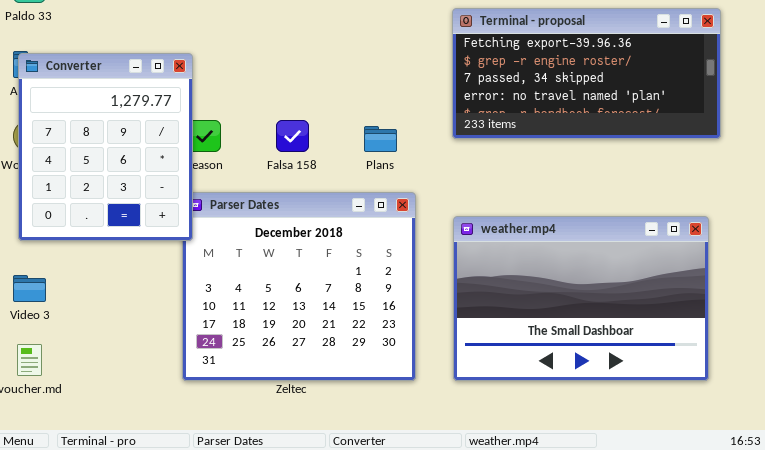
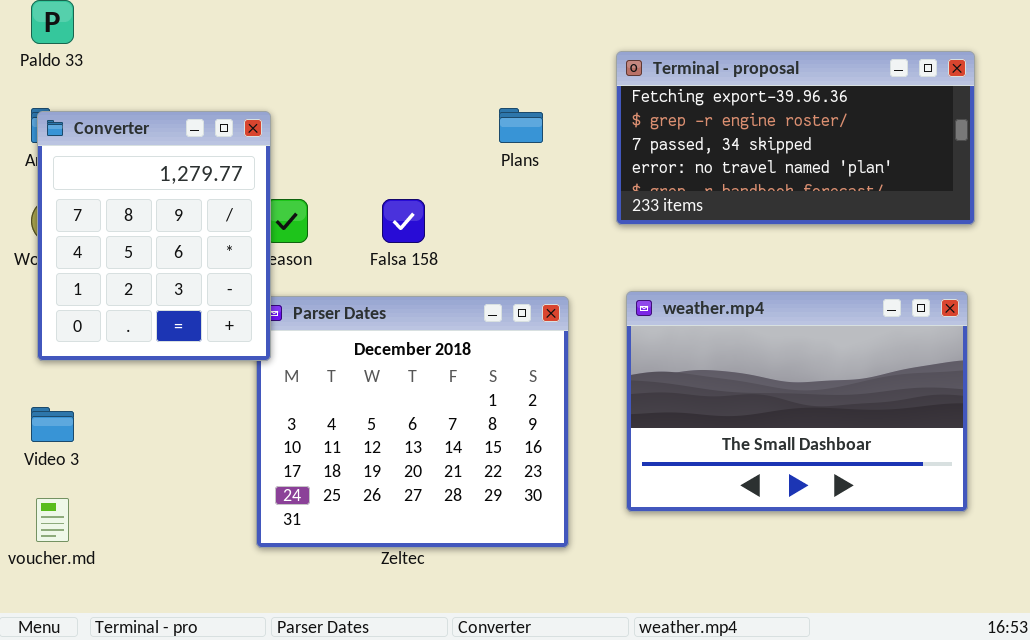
Plans: [364,126,397,152] -> [499,108,543,143], moved
weather.mp4: [453,216,709,381] -> [626,291,968,512], moved

